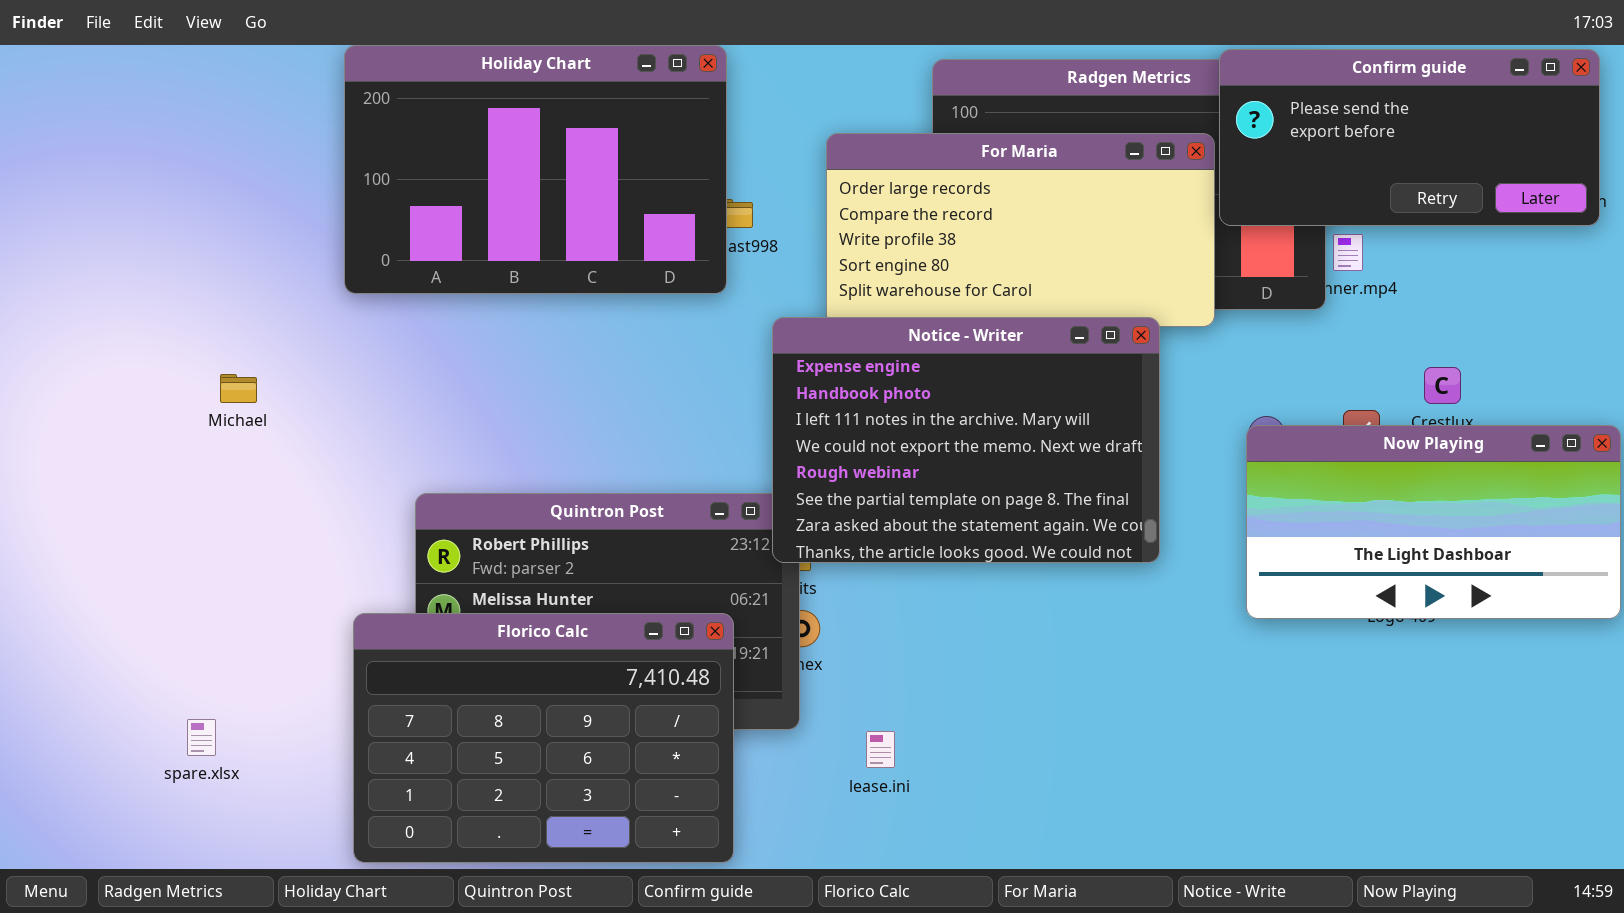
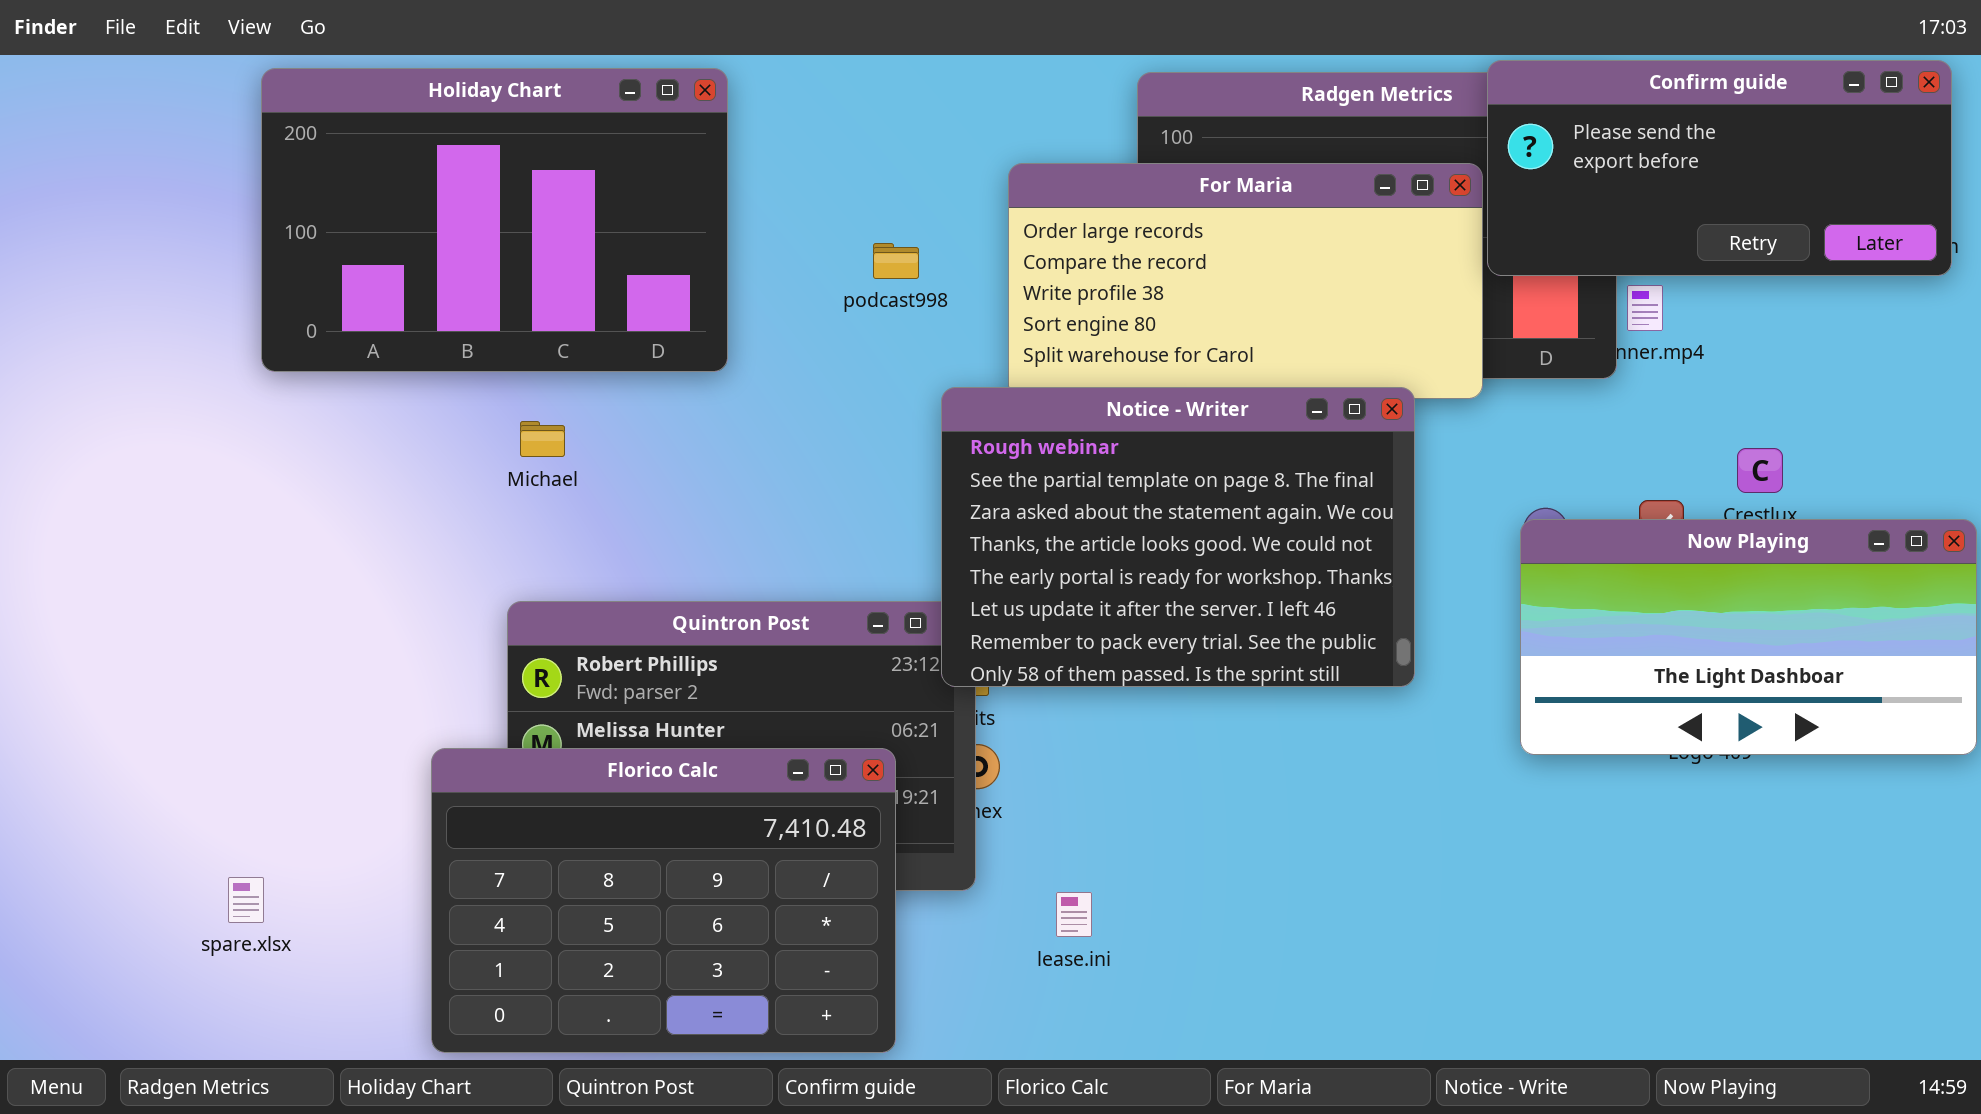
Holiday Chart: [344,45,727,294] -> [261,68,728,372], moved
Notice - Writer: [772,317,1160,563] -> [941,387,1415,687], scrolled down 4 rows
Michael: [220,374,257,403] -> [520,421,565,457], moved

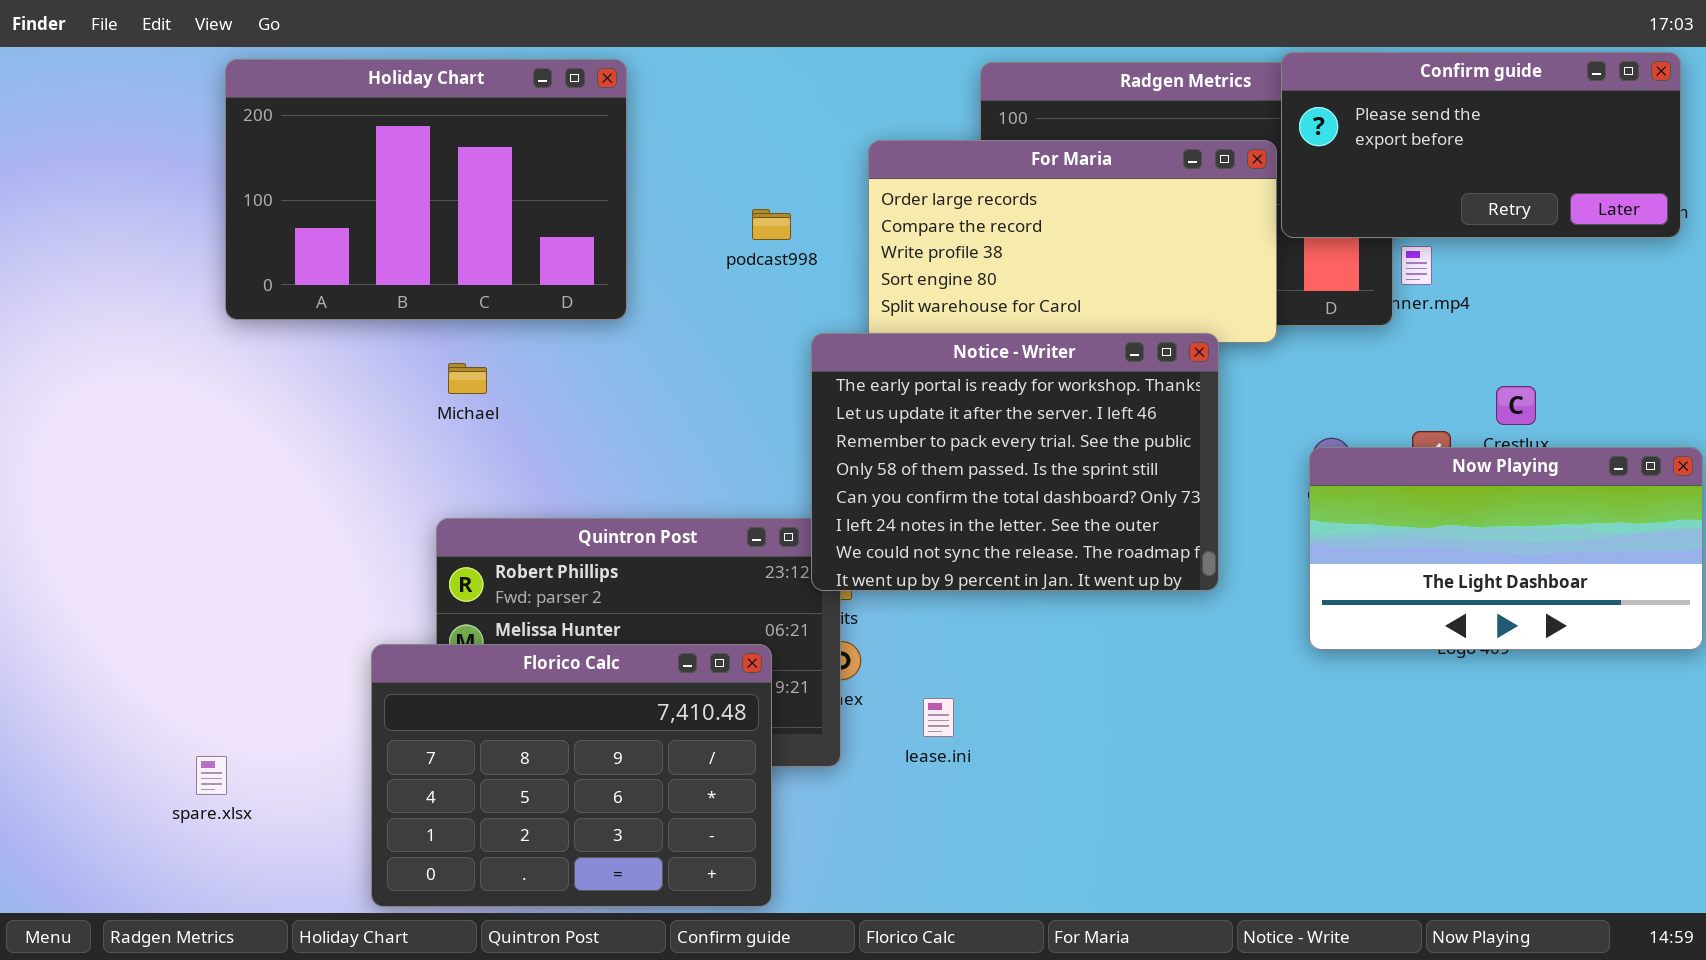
Notice - Writer: [941,387,1415,687] -> [811,333,1219,591], scrolled down 4 rows
lease.ini: [1056,892,1092,937] -> [923,698,954,737], moved

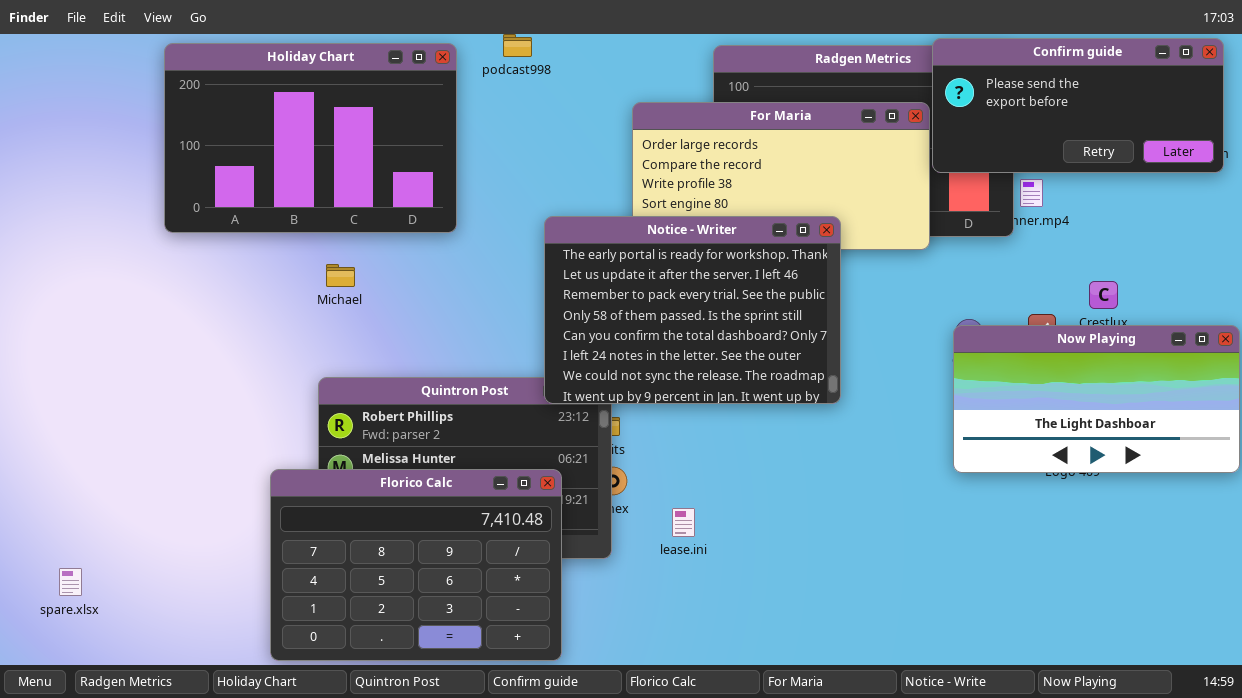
podcast998: [752,209,791,240] -> [503,34,532,57], moved
Notice - Writer: [811,333,1219,591] -> [544,216,841,404], moved
spare.xlsx: [196,756,227,795] -> [59,568,82,596], moved

